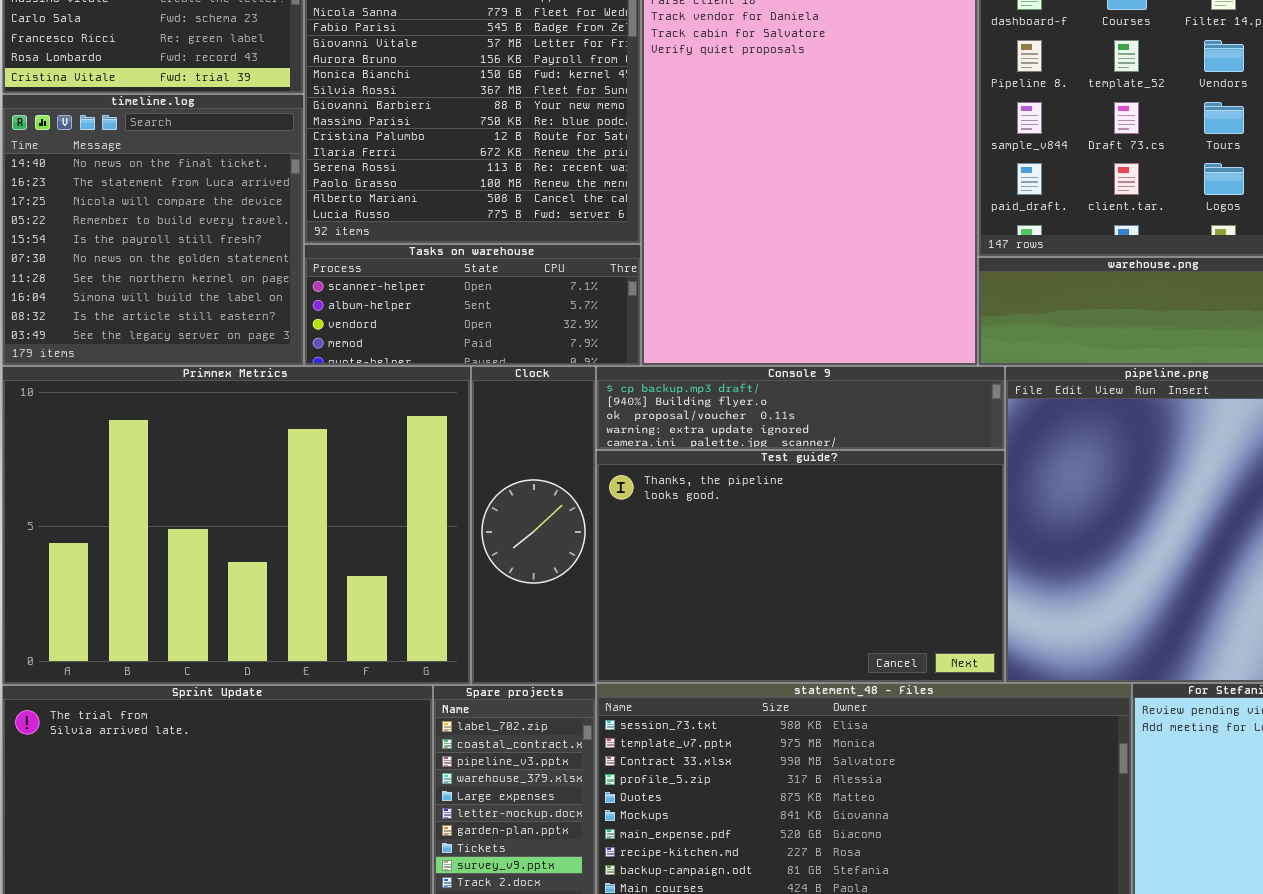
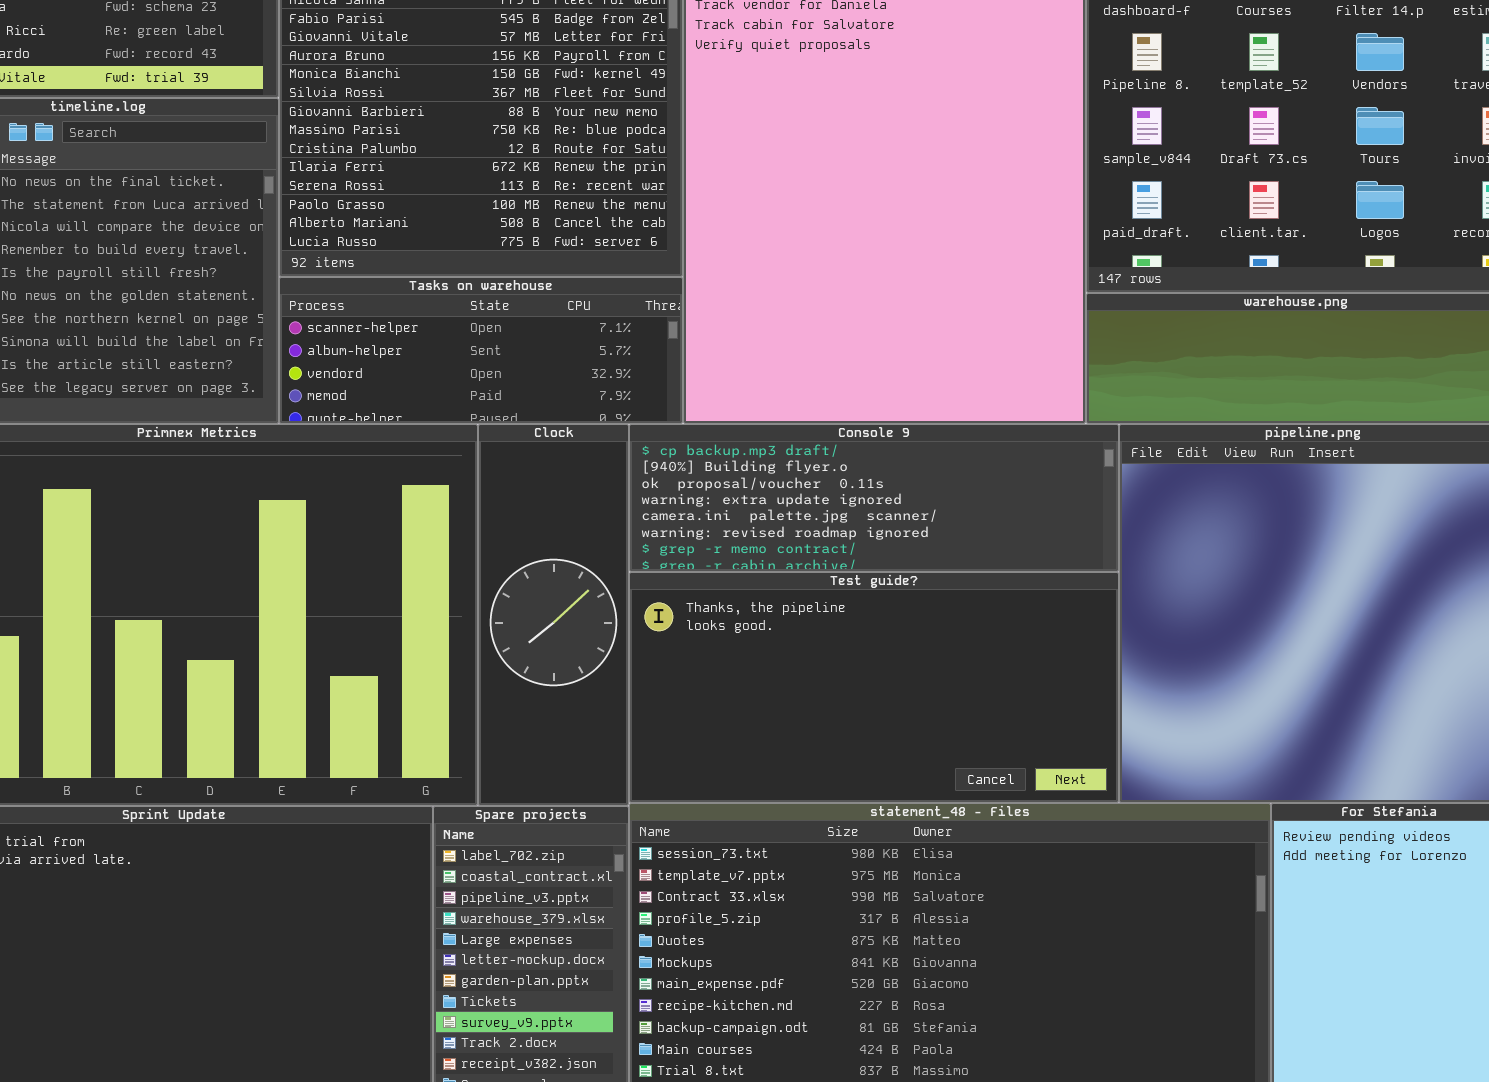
Console 9: [596,366,1005,450] -> [629,424,1119,572], resized
Test guide?: [596,450,1005,683] -> [629,572,1119,803], resized

